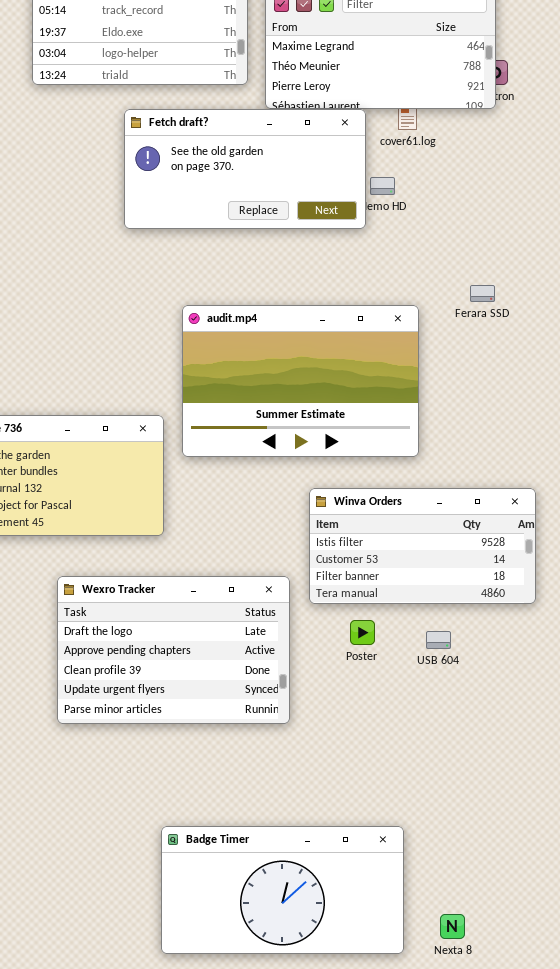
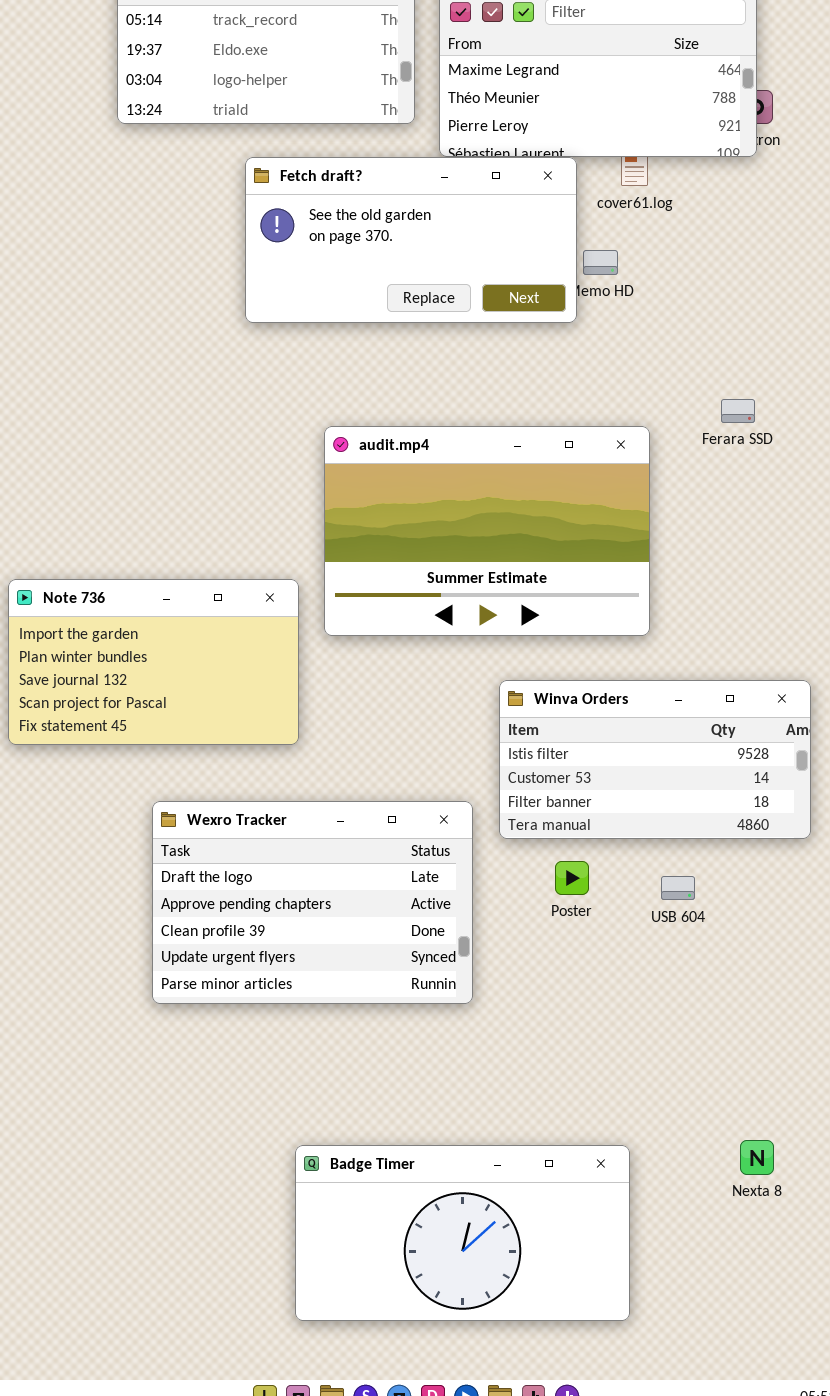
Nexta 8: [440,914,465,939] -> [740,1140,774,1175], moved

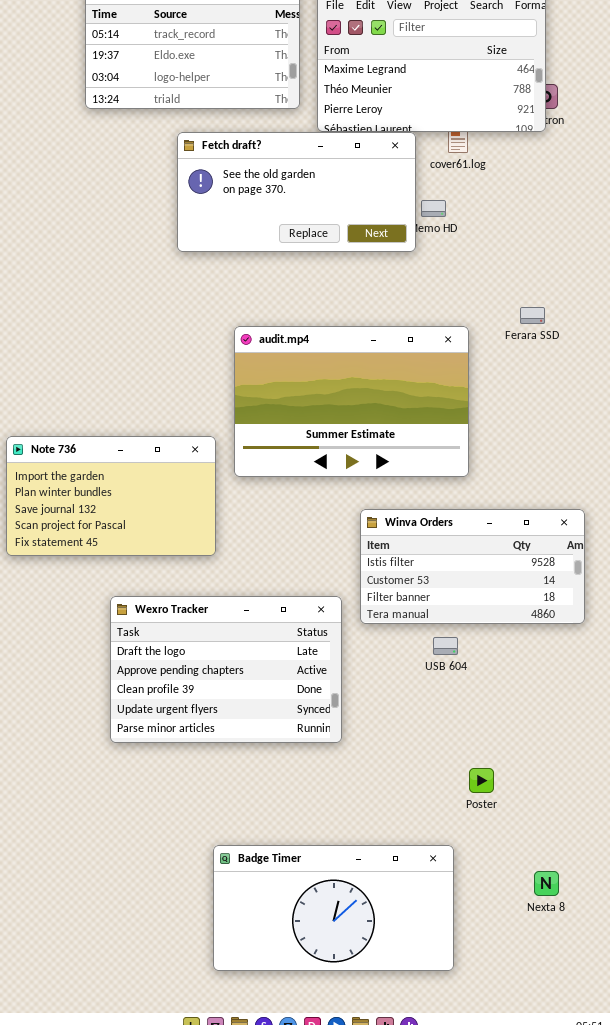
Poster: [555,861,589,895] -> [469,768,494,793], moved
USB 604: [661,876,695,900] -> [433,637,458,655], moved
Nexta 8: [740,1140,774,1175] -> [534,871,559,896], moved

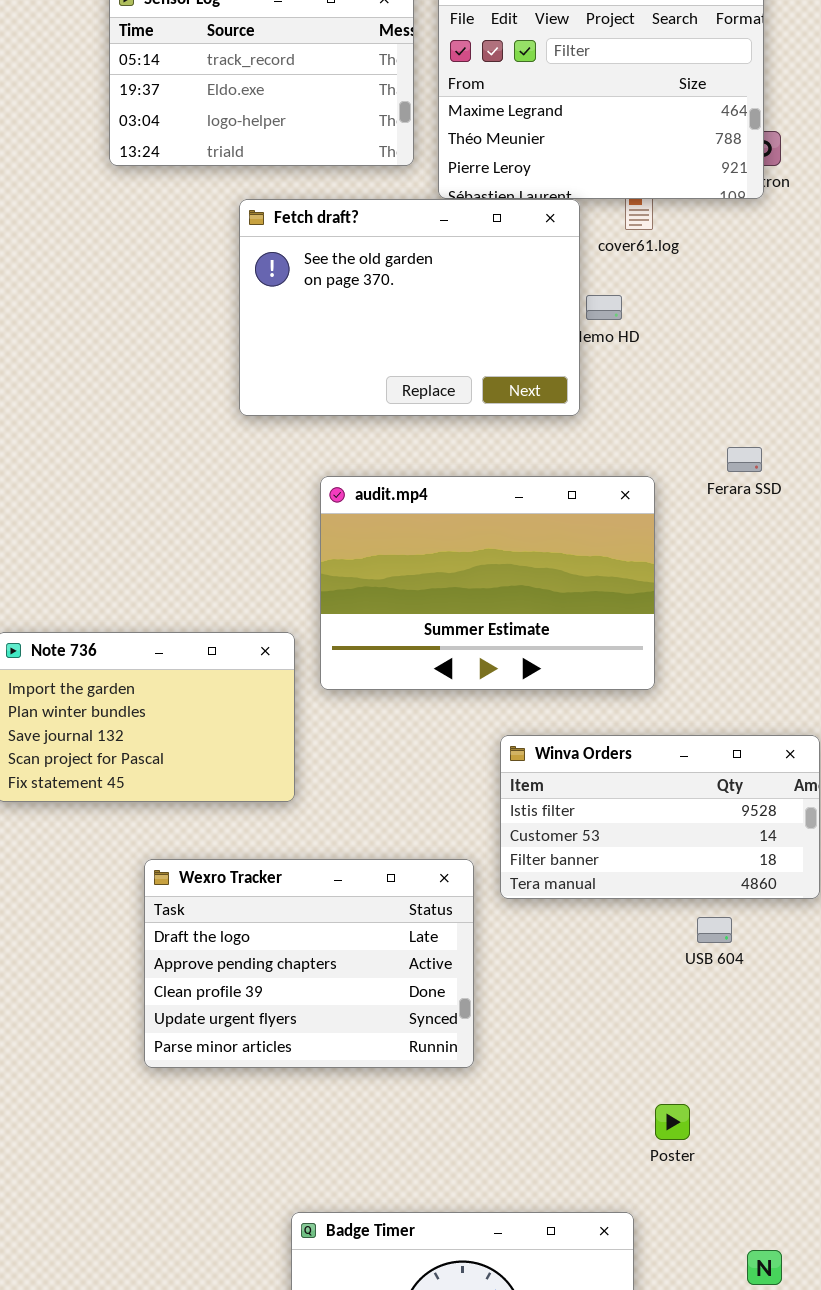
Fetch draft?: [177,132,416,252] -> [239,199,580,416], resized
USB 604: [433,637,458,655] -> [697,917,732,943], moved

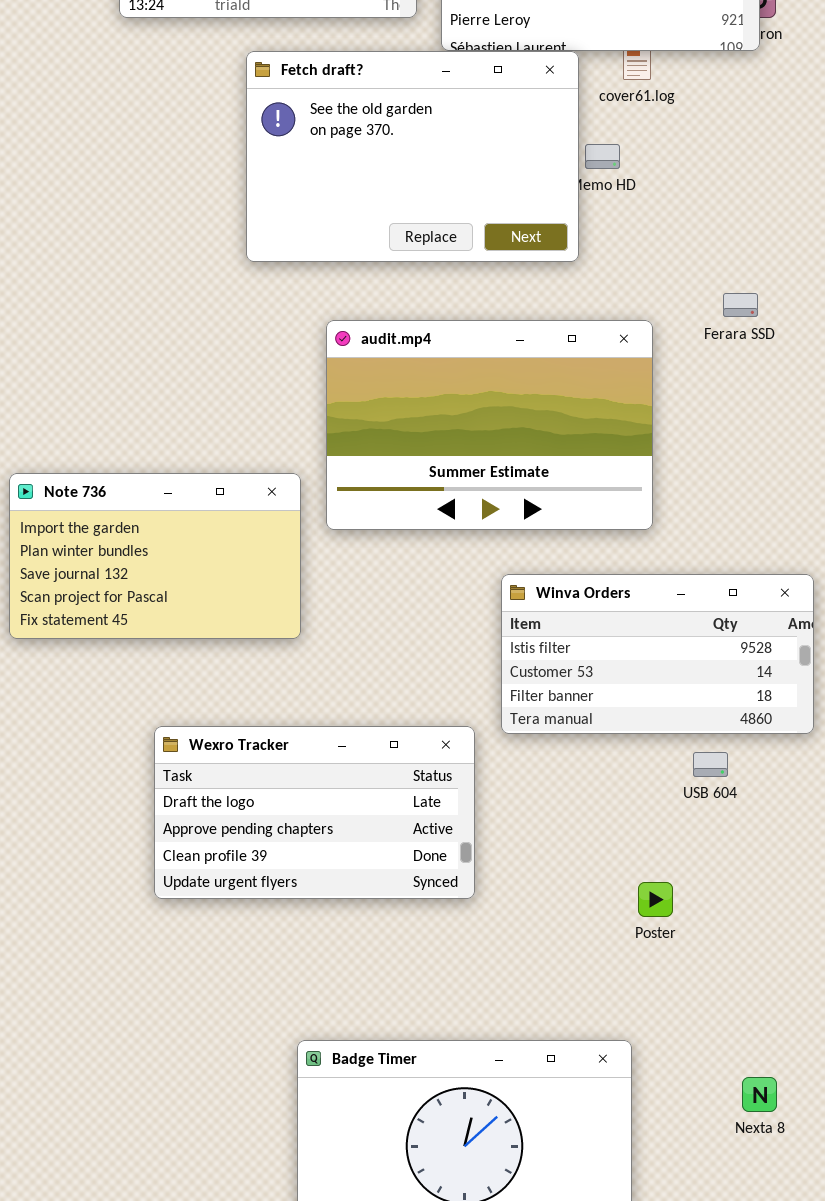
Wexro Tracker: [144,859,474,1068] -> [154,726,475,899], resized
Poster: [655,1104,690,1140] -> [638,882,673,917], moved

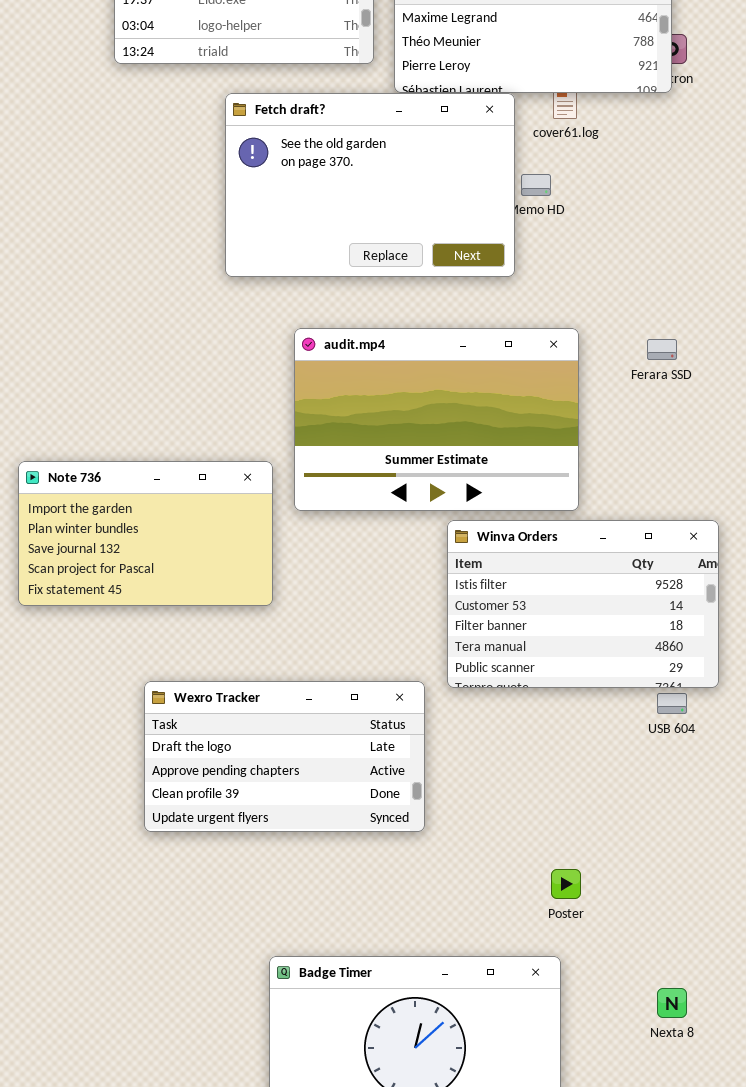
Ferara SSD: [723,293,758,317] -> [647,339,677,360], moved
Winva Orders: [501,574,814,734] -> [447,520,719,688], resized
USB 604: [693,752,728,777] -> [657,693,687,714], moved
Poster: [638,882,673,917] -> [551,869,581,899], moved

